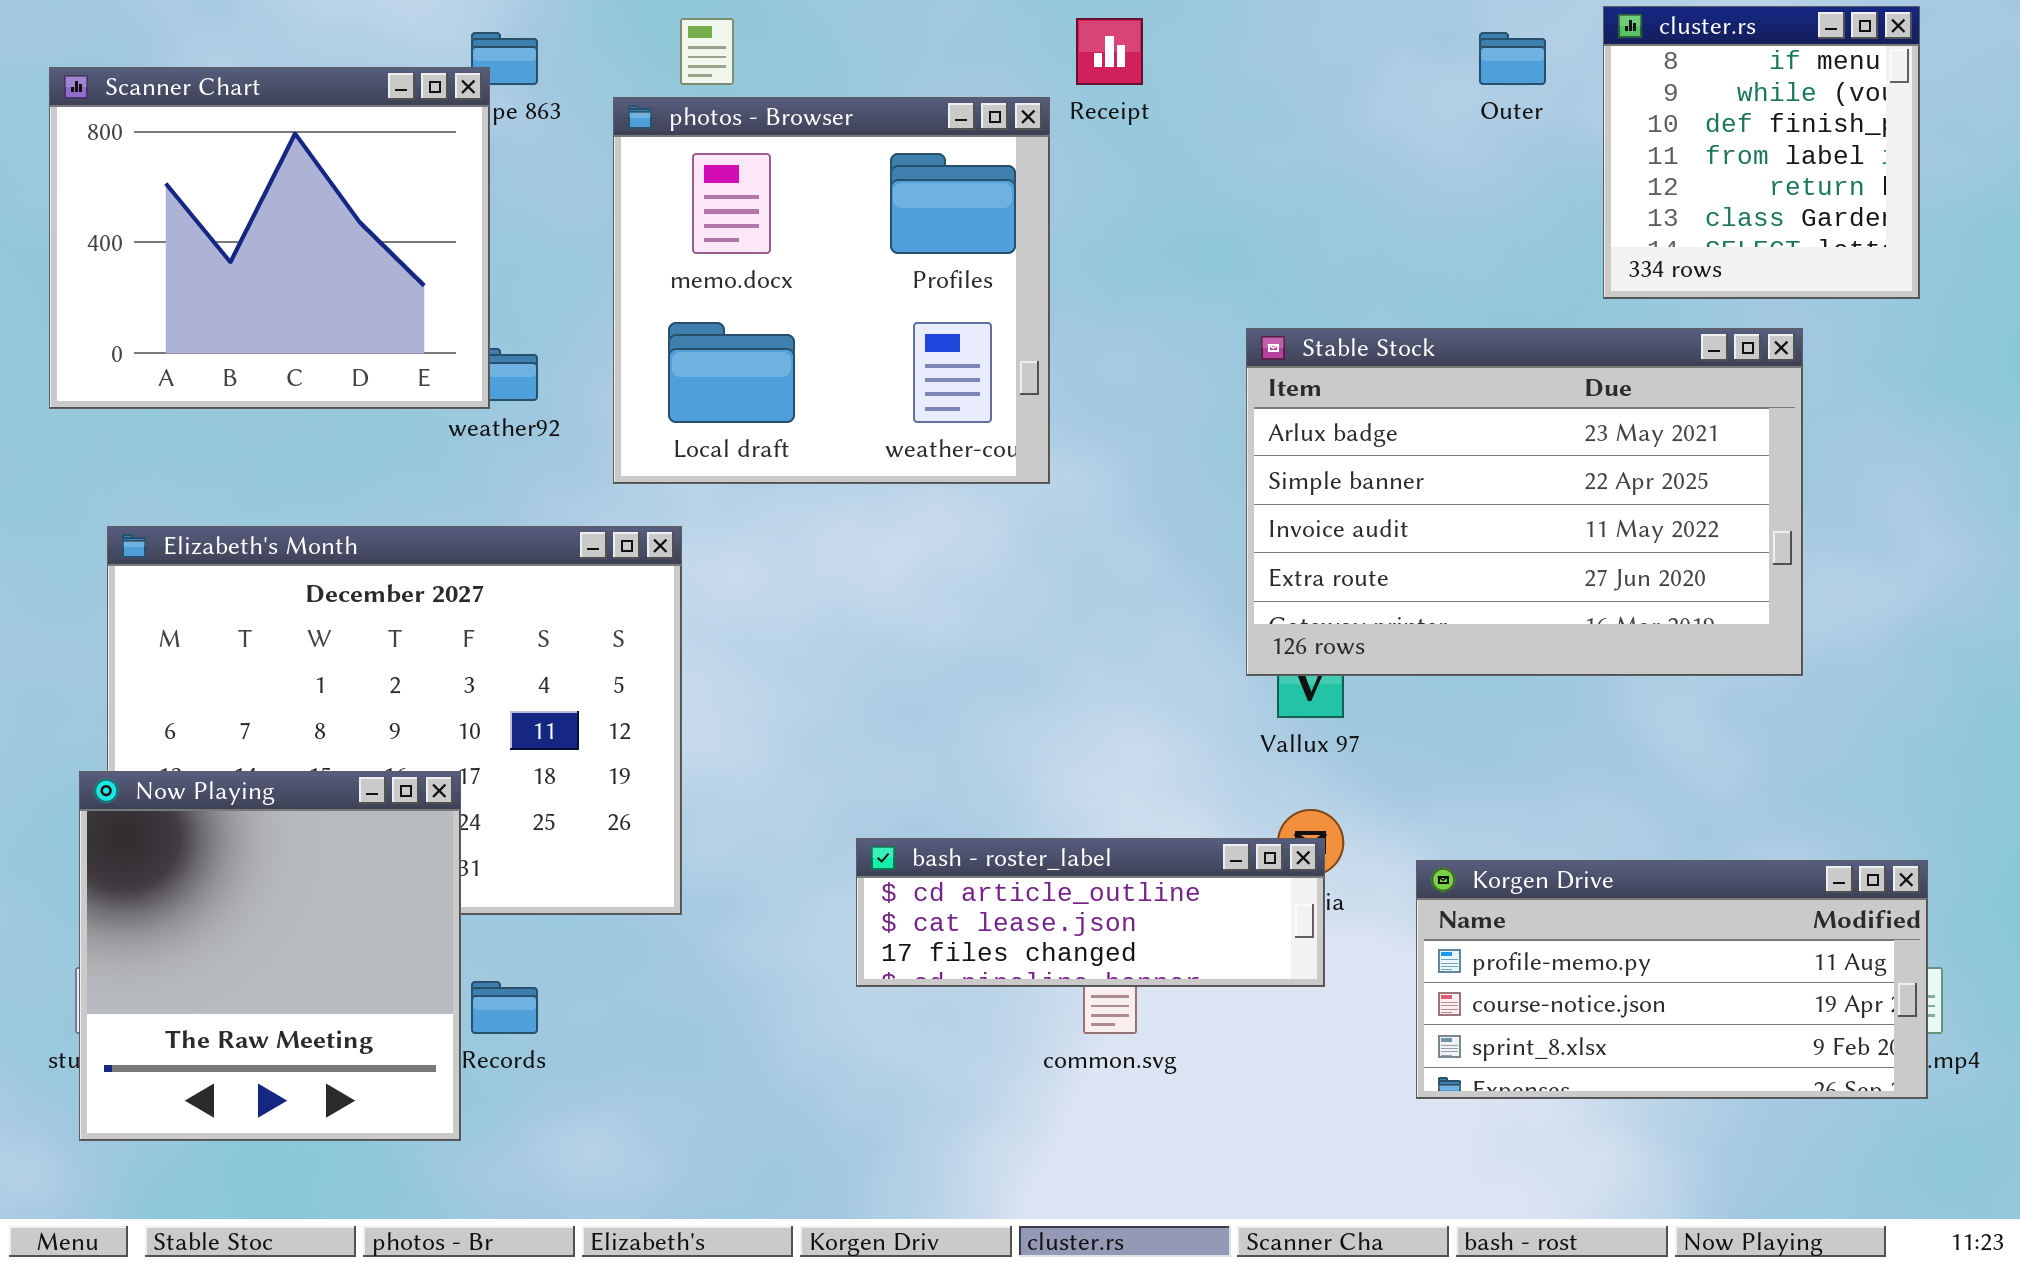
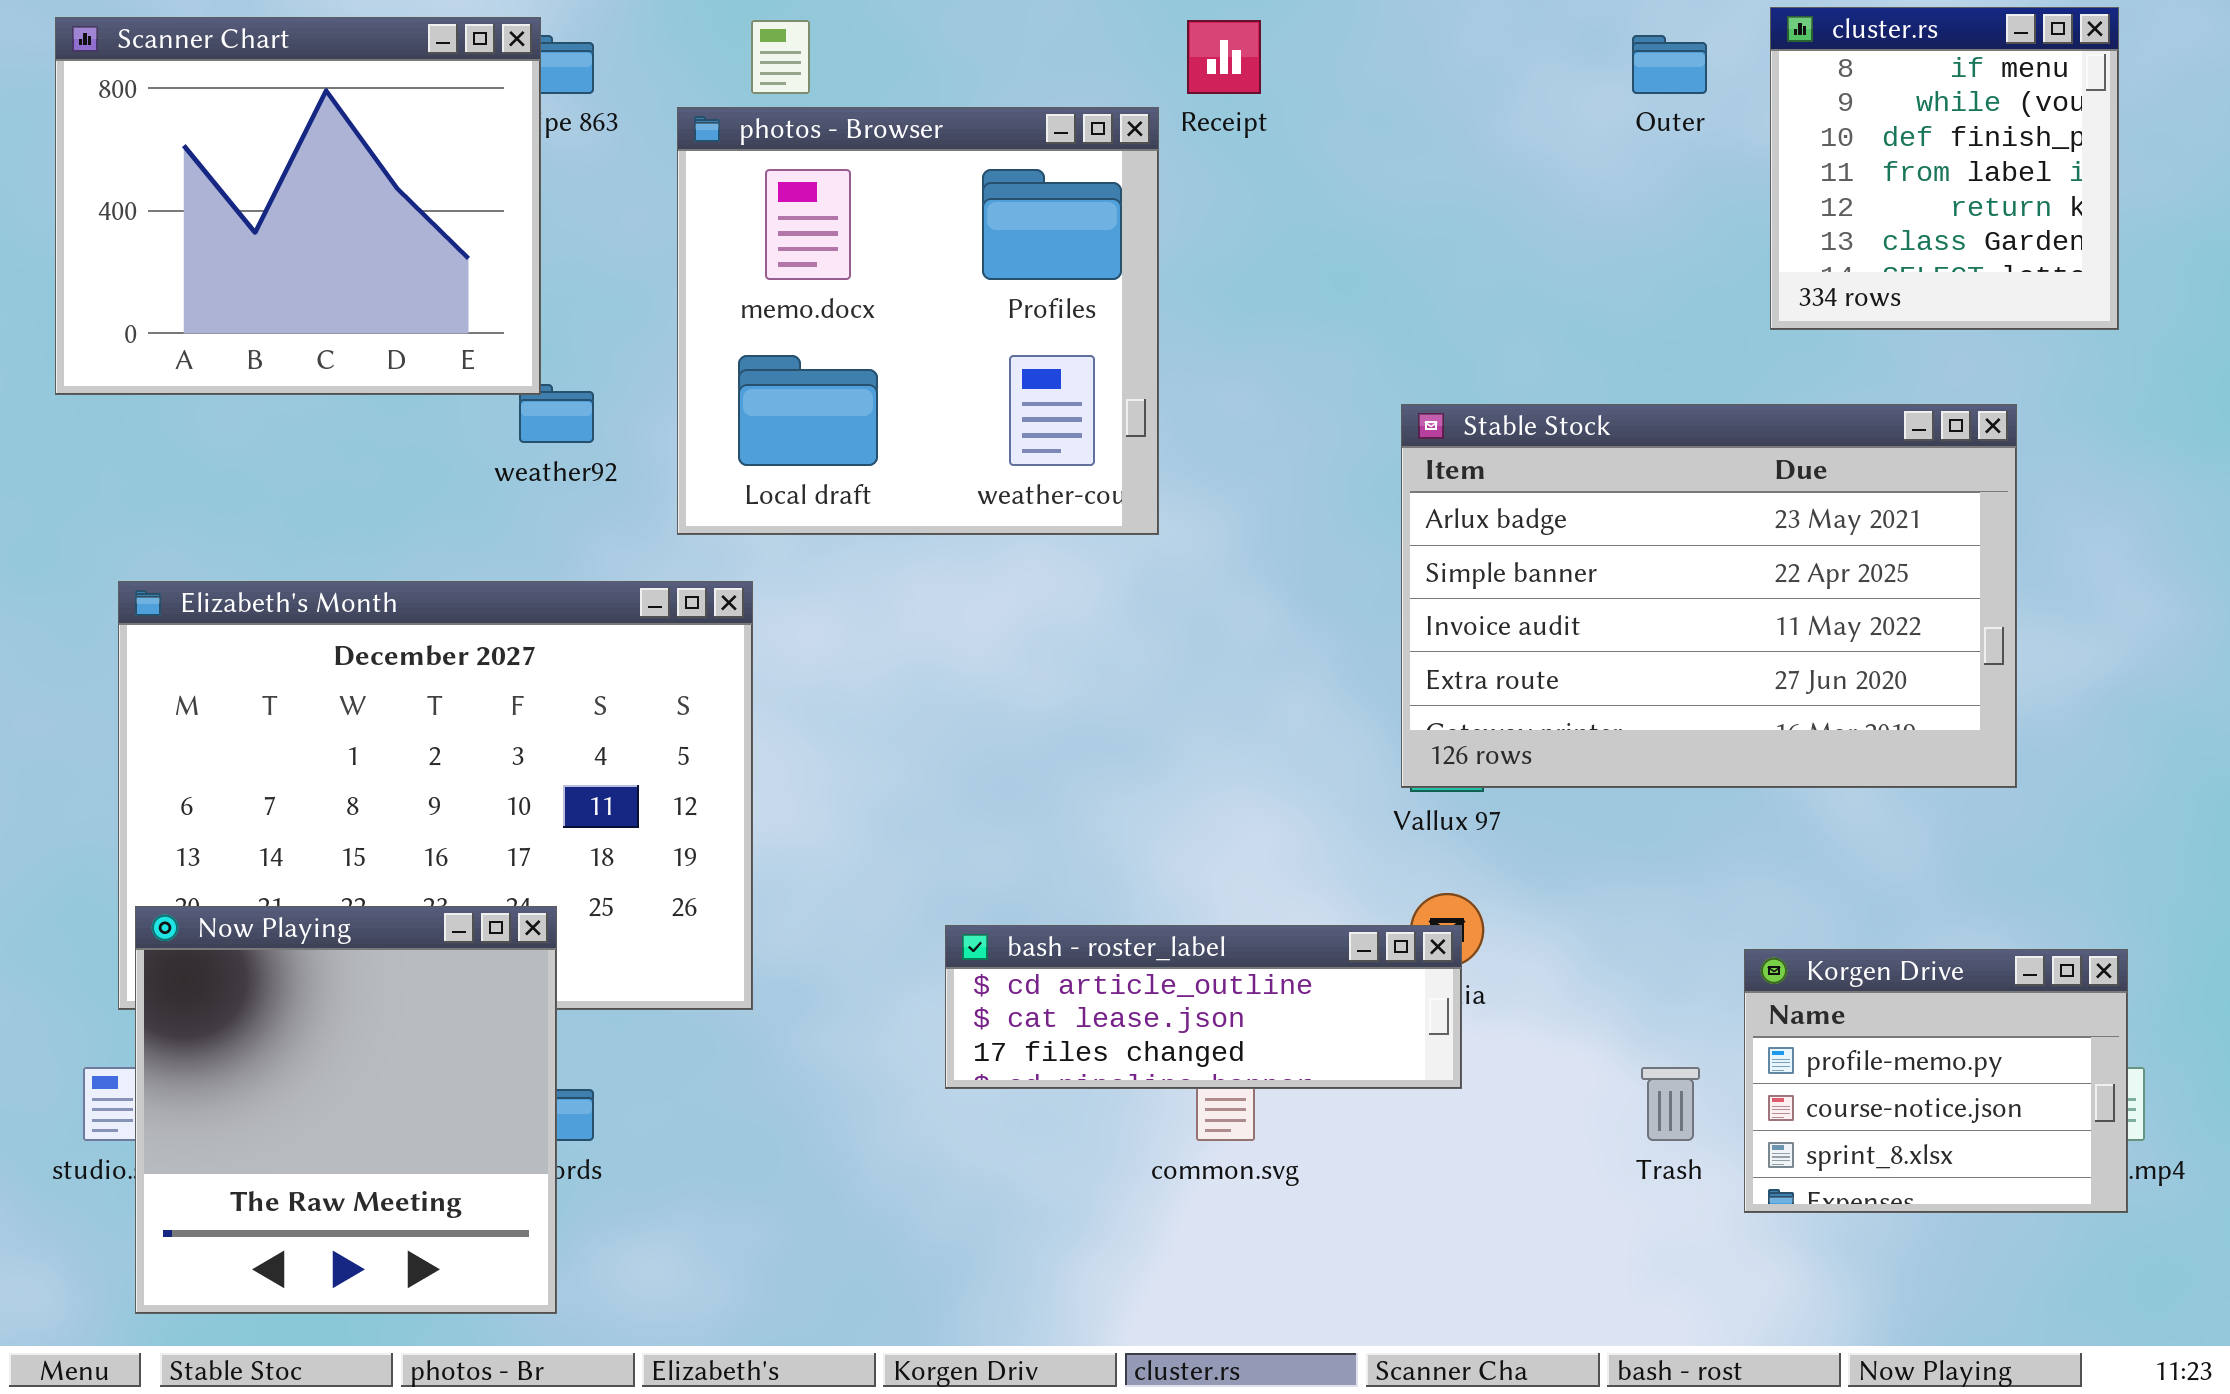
Scanner Chart: [49,67,490,409] -> [55,17,541,395], moved
Stable Stock: [1246,328,1803,676] -> [1401,404,2017,788], moved
Now Playing: [79,771,461,1141] -> [135,906,557,1314], moved
Korgen Drive: [1416,860,1928,1099] -> [1744,949,2128,1213], resized

